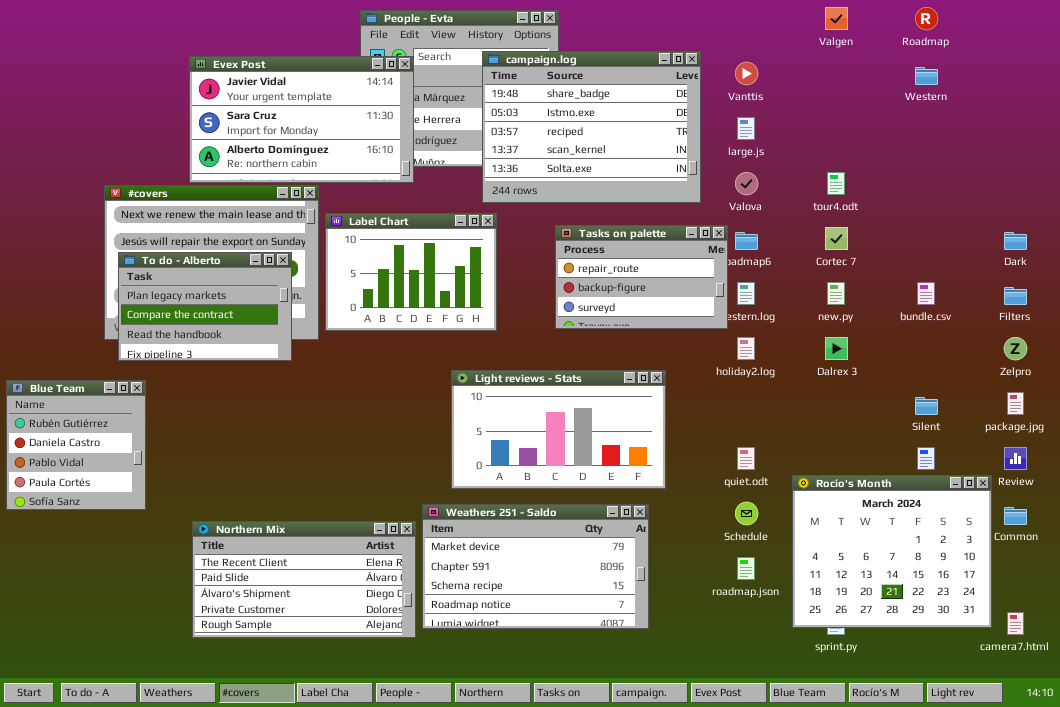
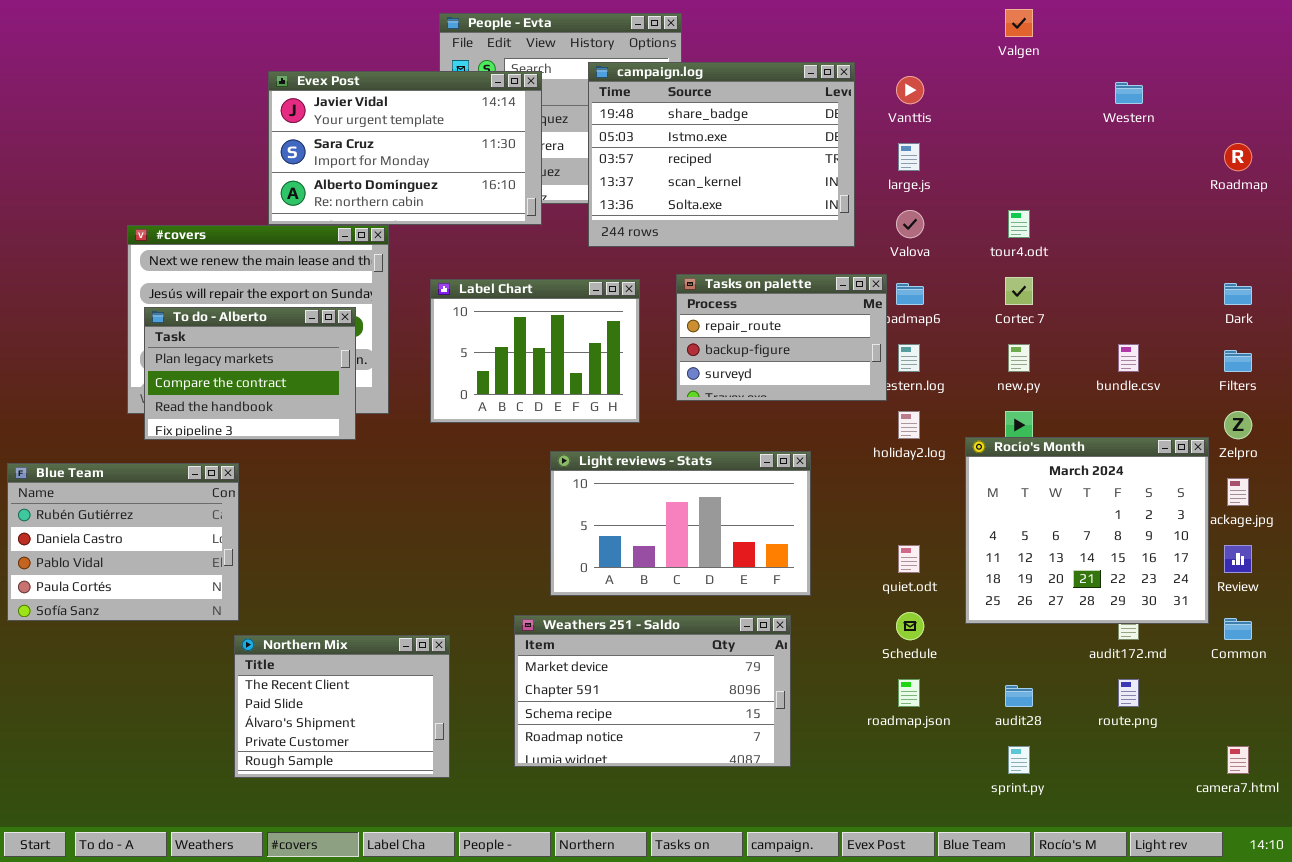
Roadmap: [915,7,938,30] -> [1224,143,1252,171], moved
Evex Post: [189,56,414,183] -> [268,71,542,225], moved
Label Chart: [325,213,497,331] -> [430,279,640,423], moved
Blue Team: [6,380,146,510] -> [7,463,239,621], resized
Rocío's Month: [792,475,992,628] -> [965,437,1209,624], moved
Northern Mix: [192,521,416,638] -> [234,635,450,778], resized

